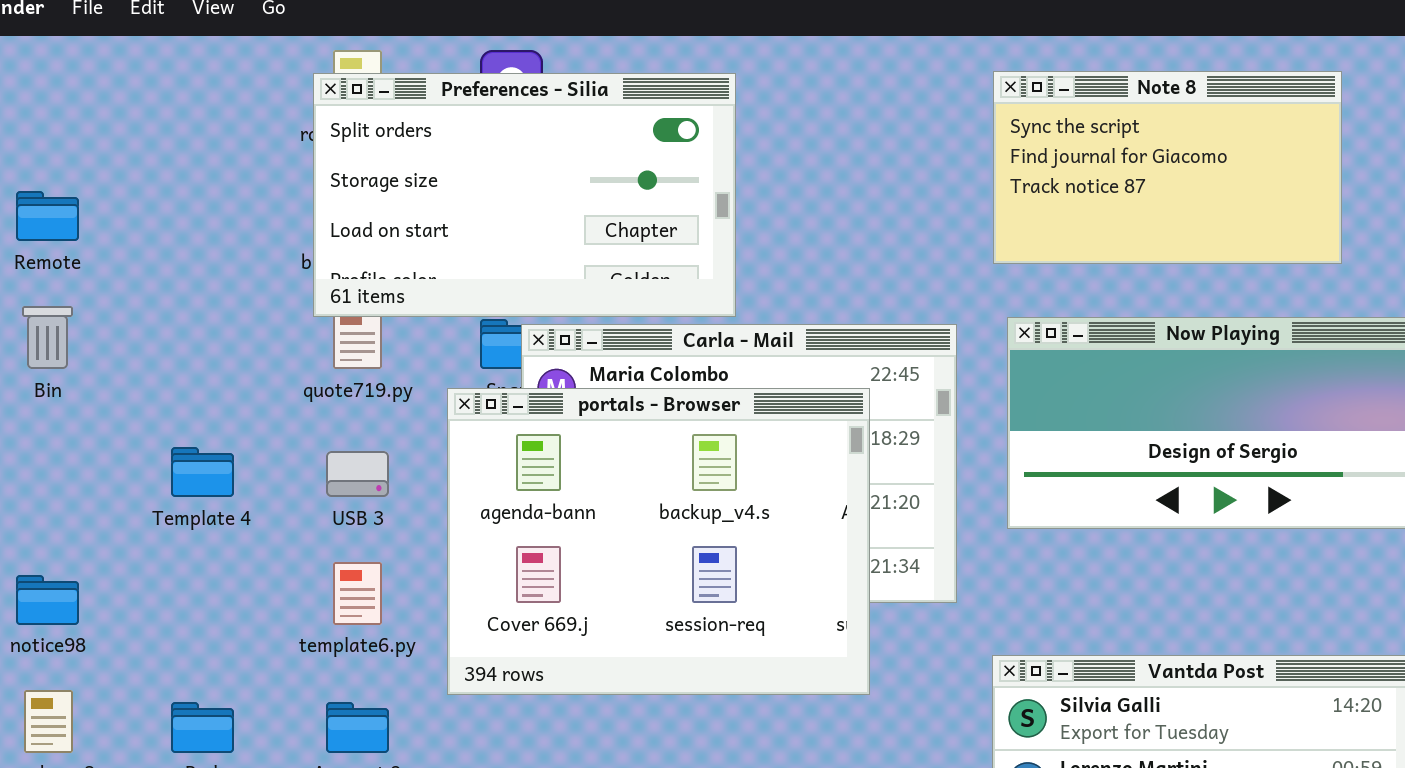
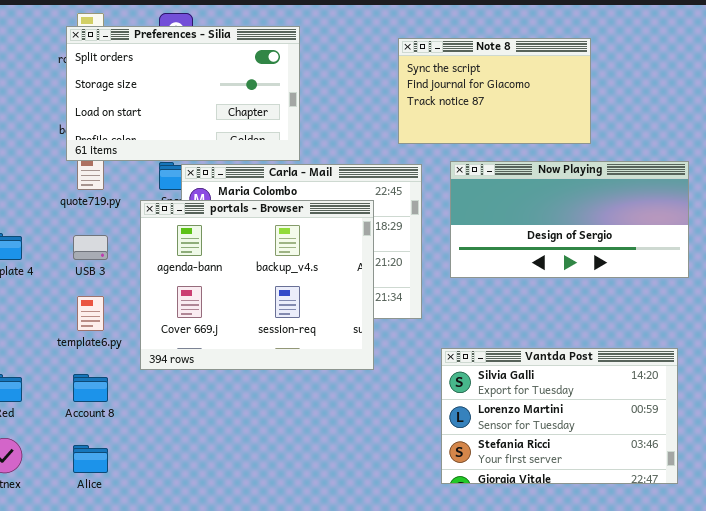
Note 8: [993,71,1342,264] -> [398,38,591,144], moved

